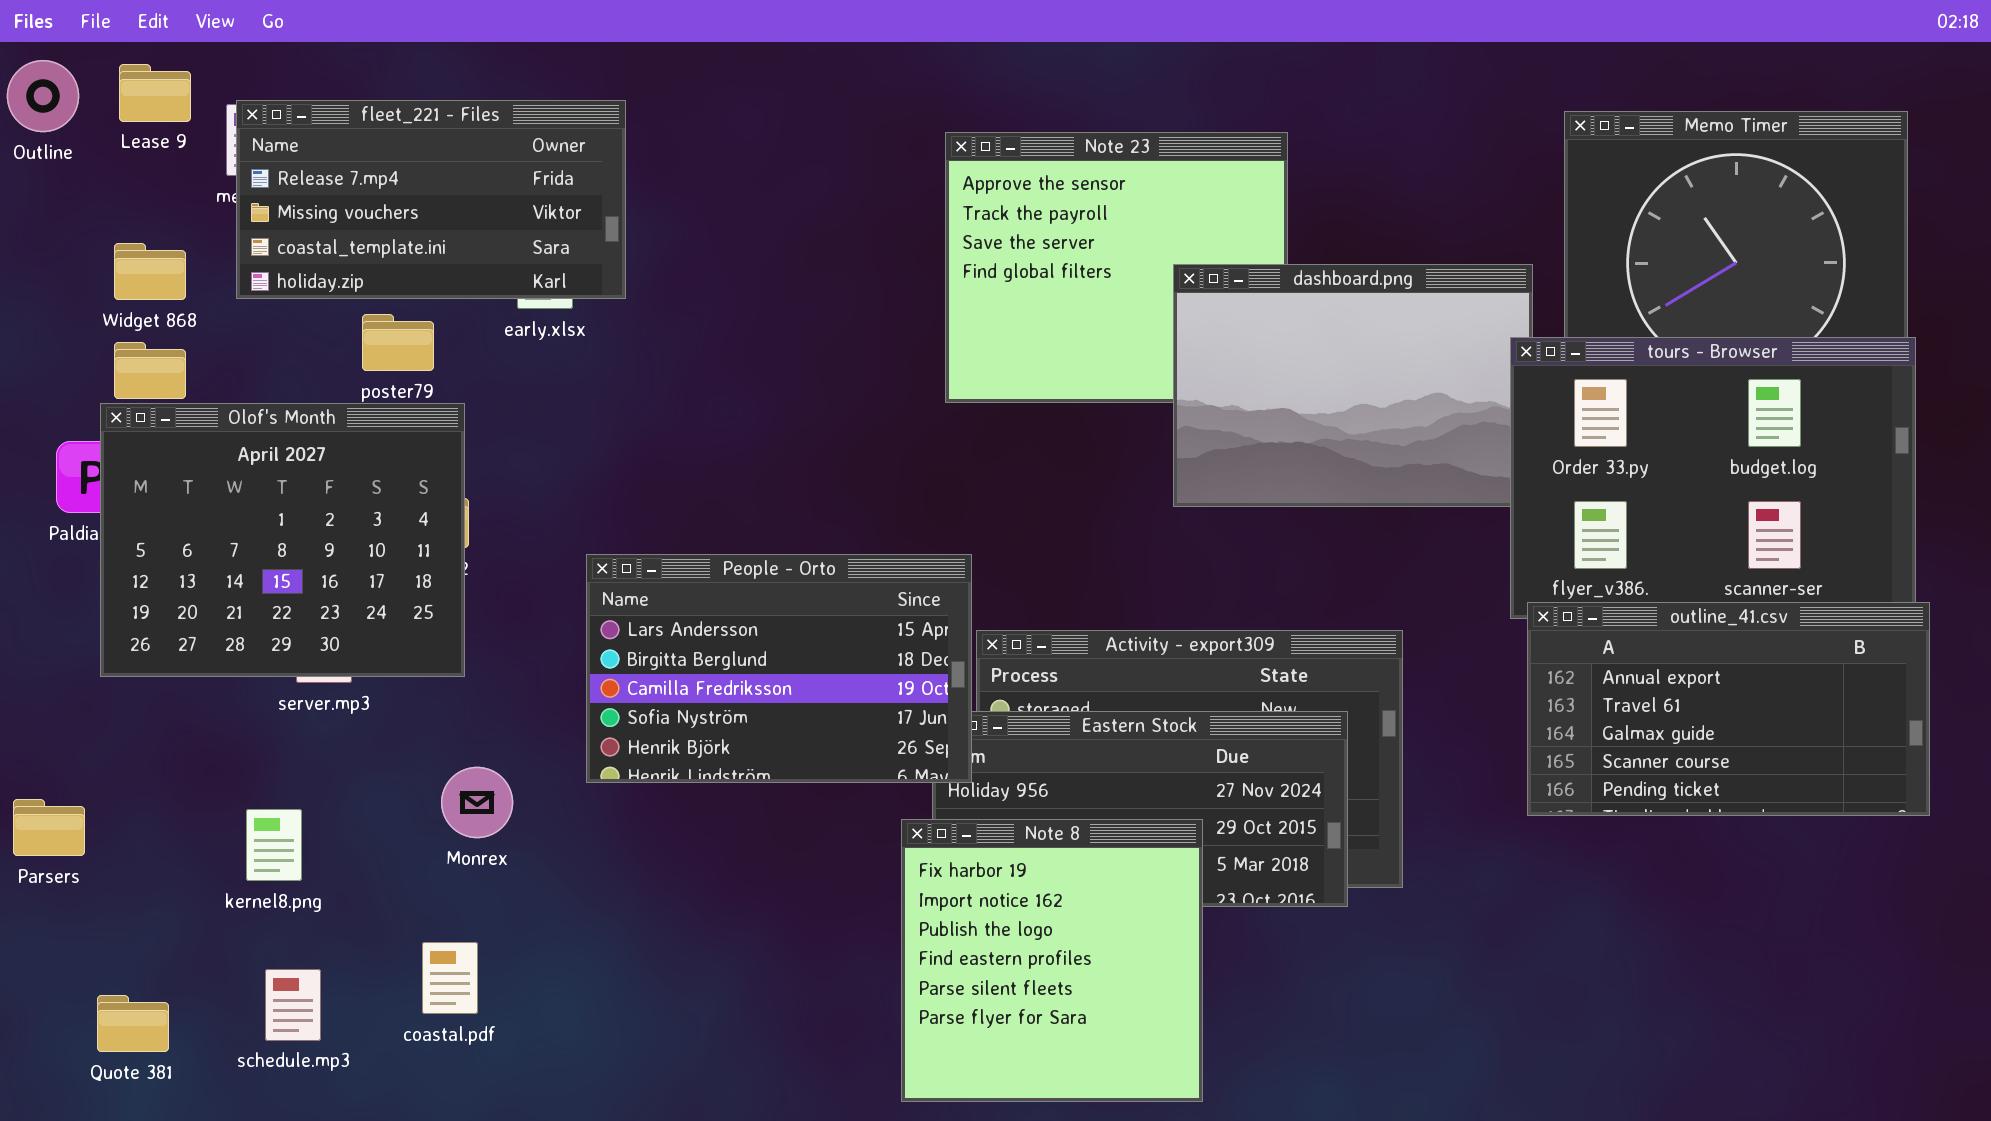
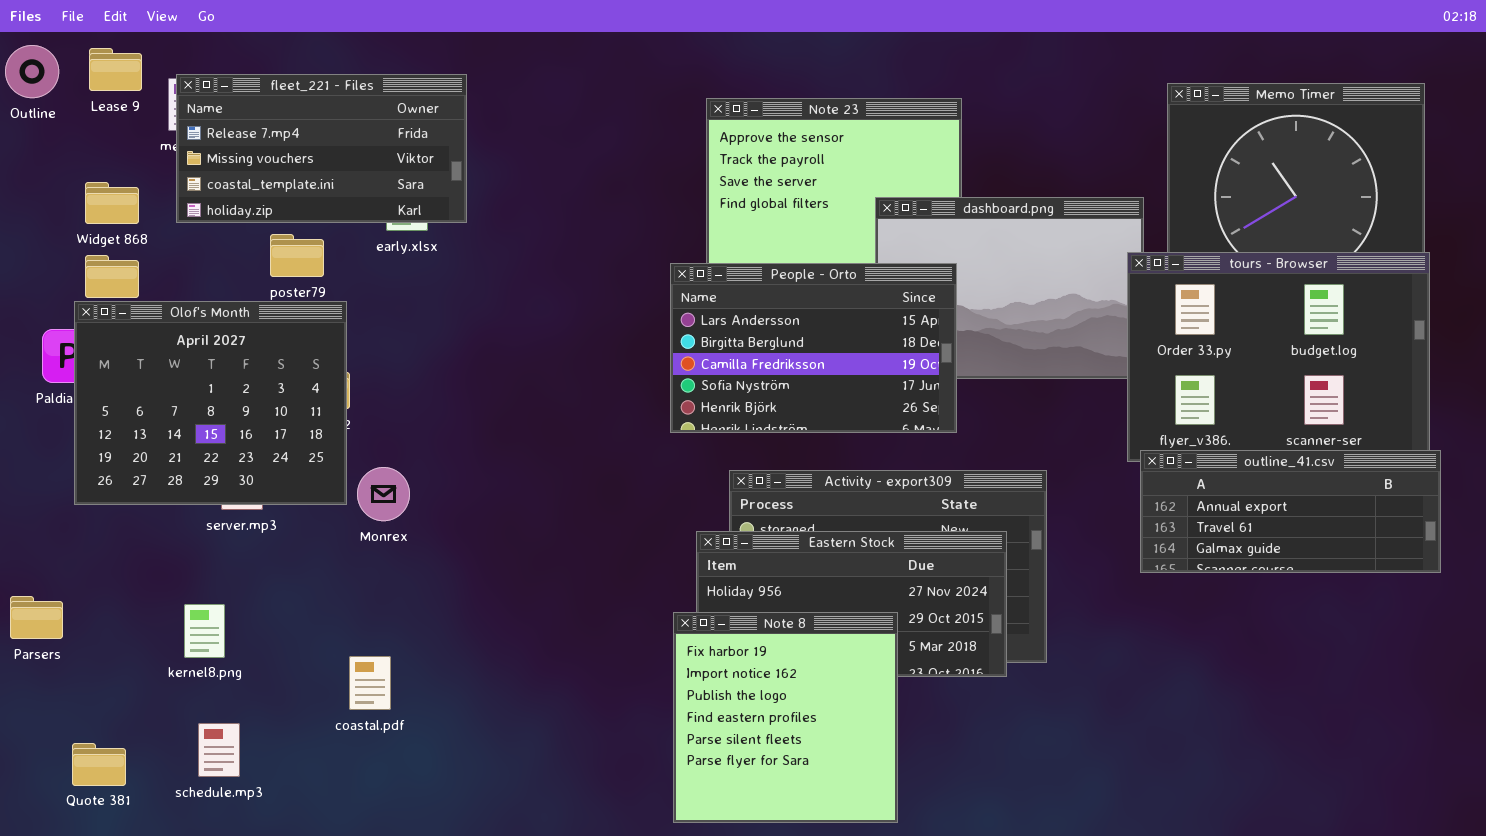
People - Orto: [586,554,972,783] -> [670,263,957,433], moved
outline_41.csv: [1527,602,1930,816] -> [1140,450,1441,573], resized
Monrex: [441,767,513,838] -> [357,467,410,521], moved
coastal.pdf: [422,942,478,1014] -> [349,656,391,710], moved

